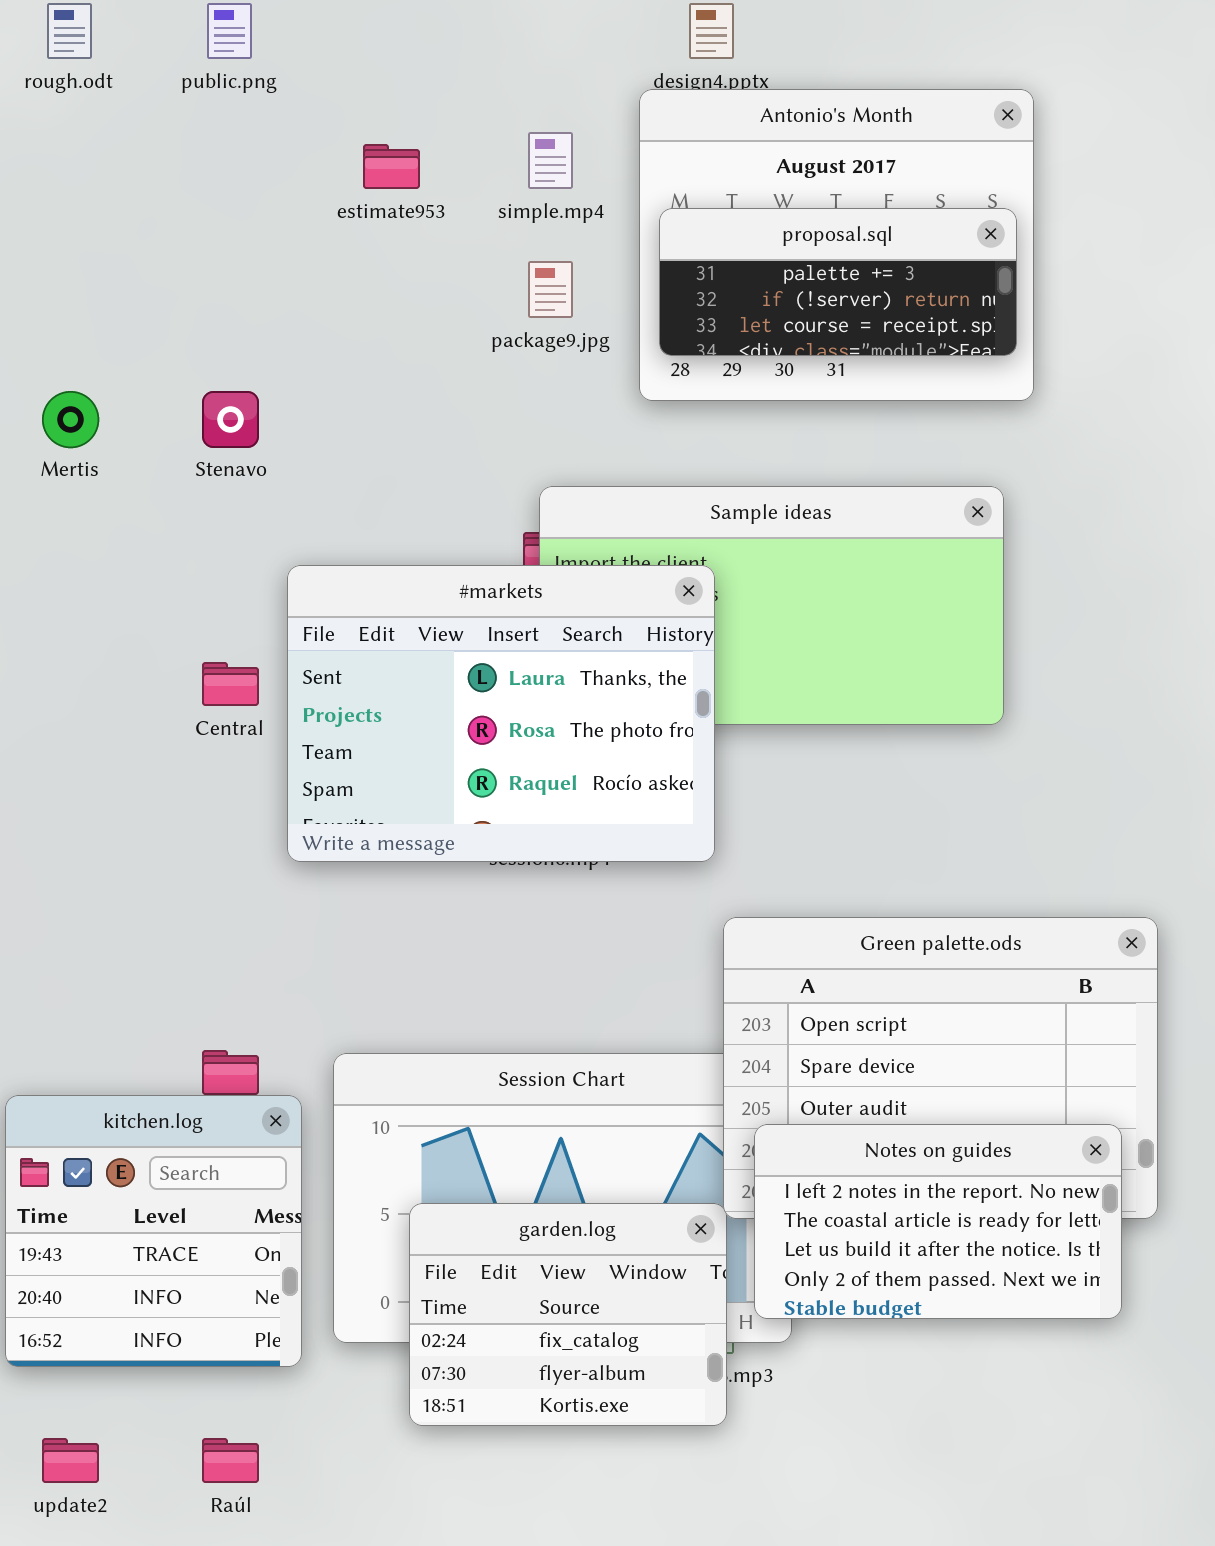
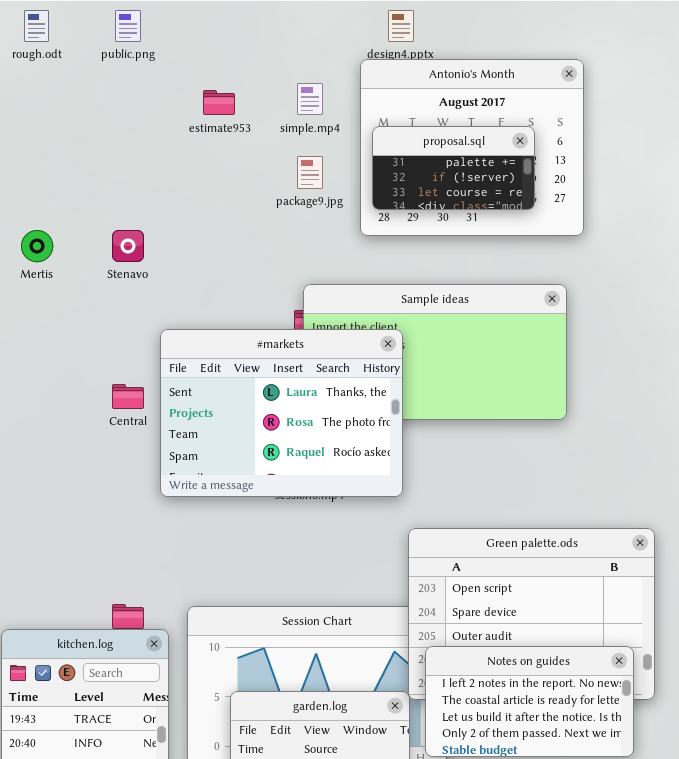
proposal.sql: [659,208,1017,356] -> [372,126,535,210], resized

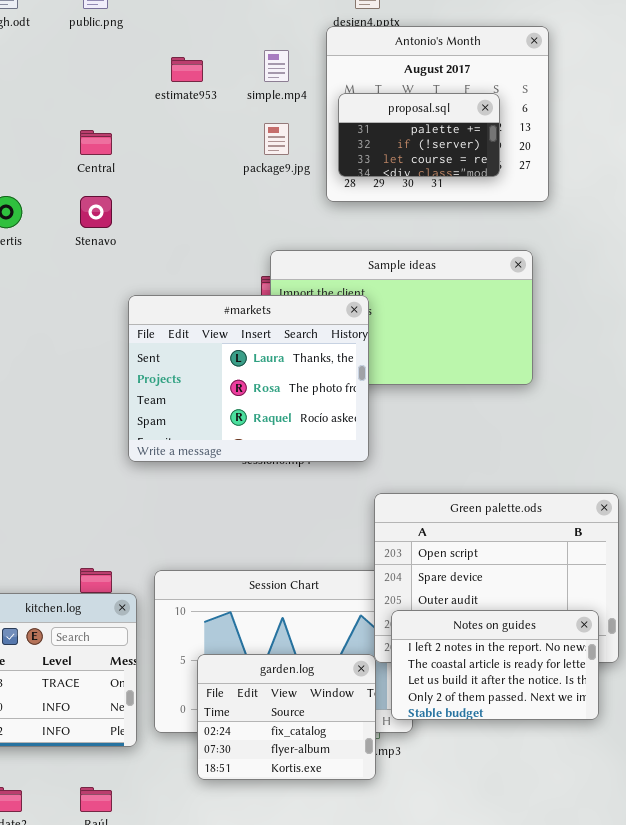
Central: [112,384,144,409] -> [80,130,112,155], moved

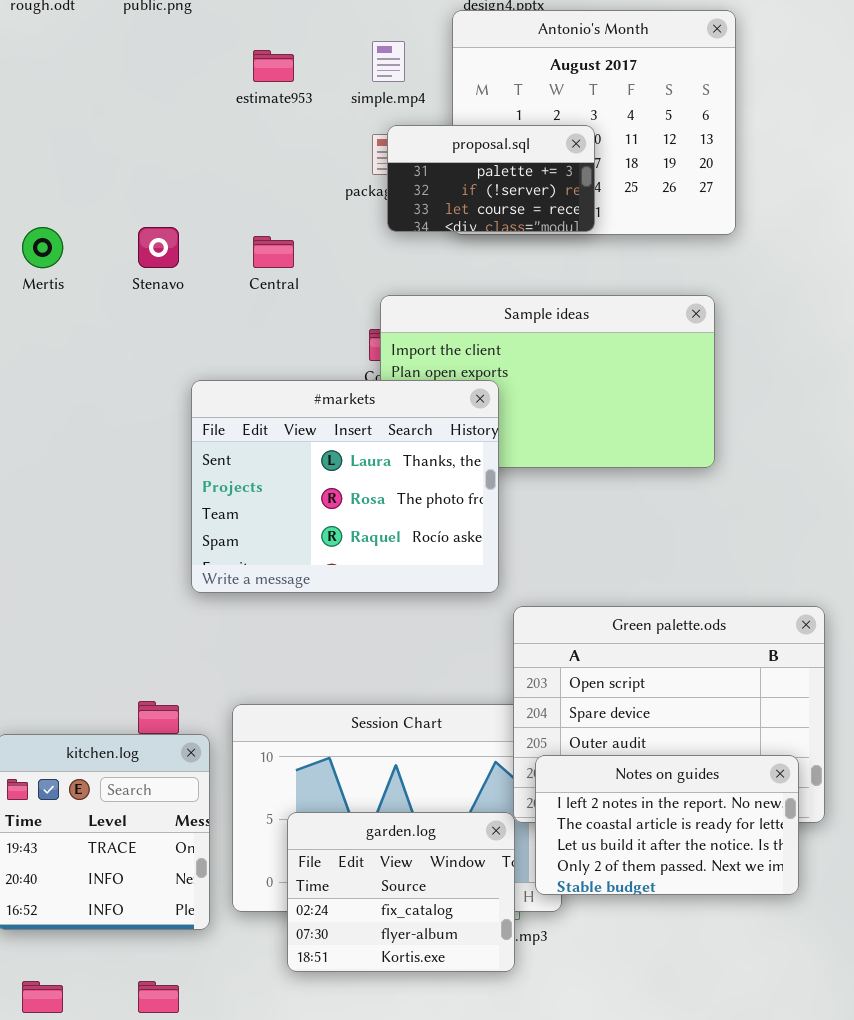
proposal.sql: [338,93,500,177] -> [387,125,595,232], moved
Central: [80,130,112,155] -> [253,236,294,268], moved
#markets: [128,295,369,462] -> [191,380,499,593], moved

